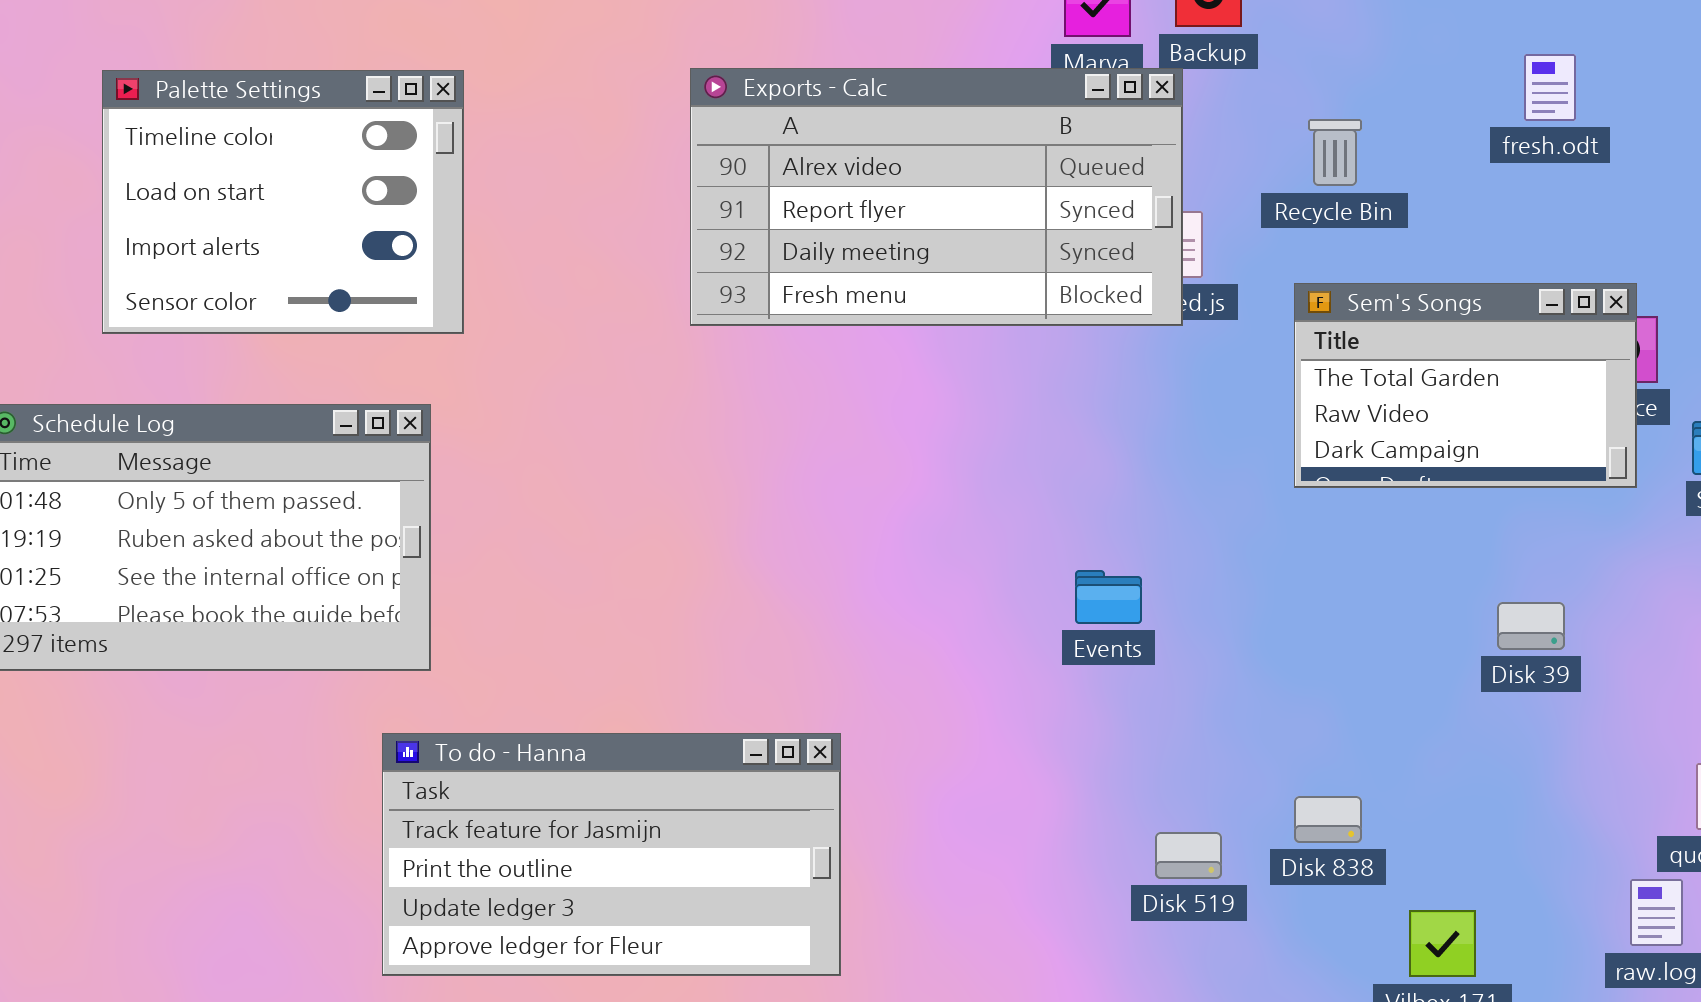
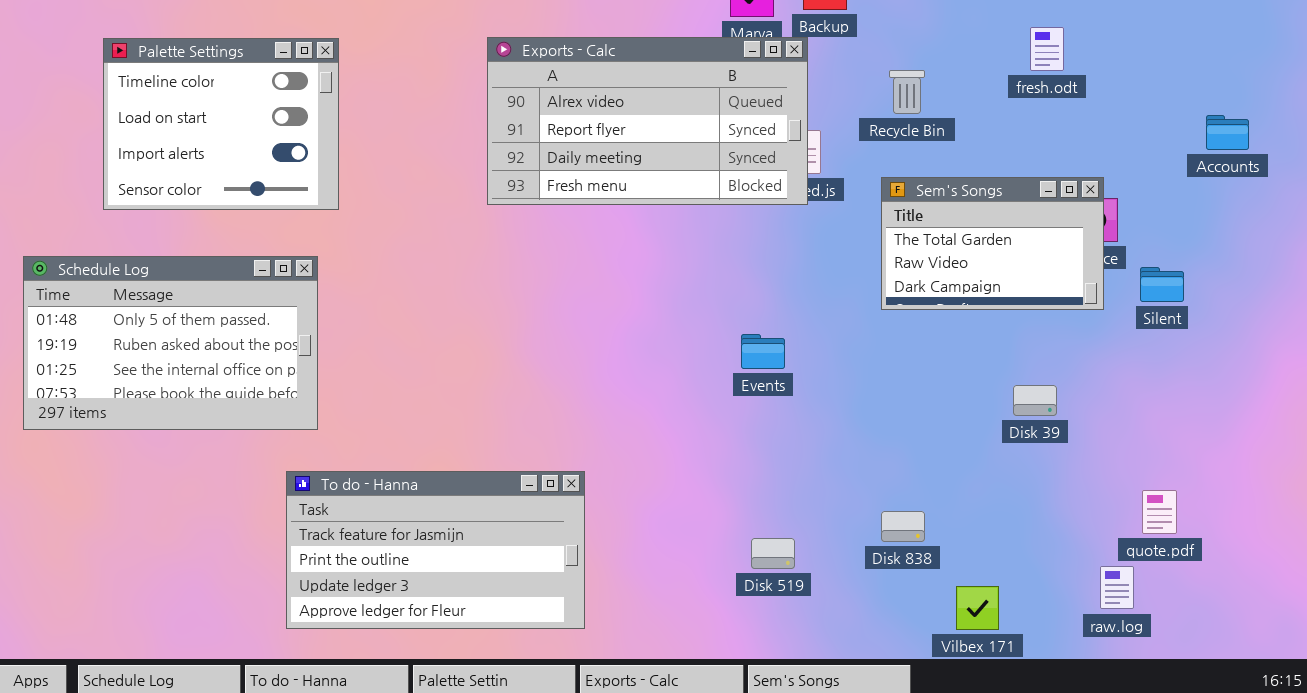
Events: [1075,570,1142,624] -> [741,334,785,369], moved
Disk 519: [1155,832,1222,879] -> [751,538,795,569], moved

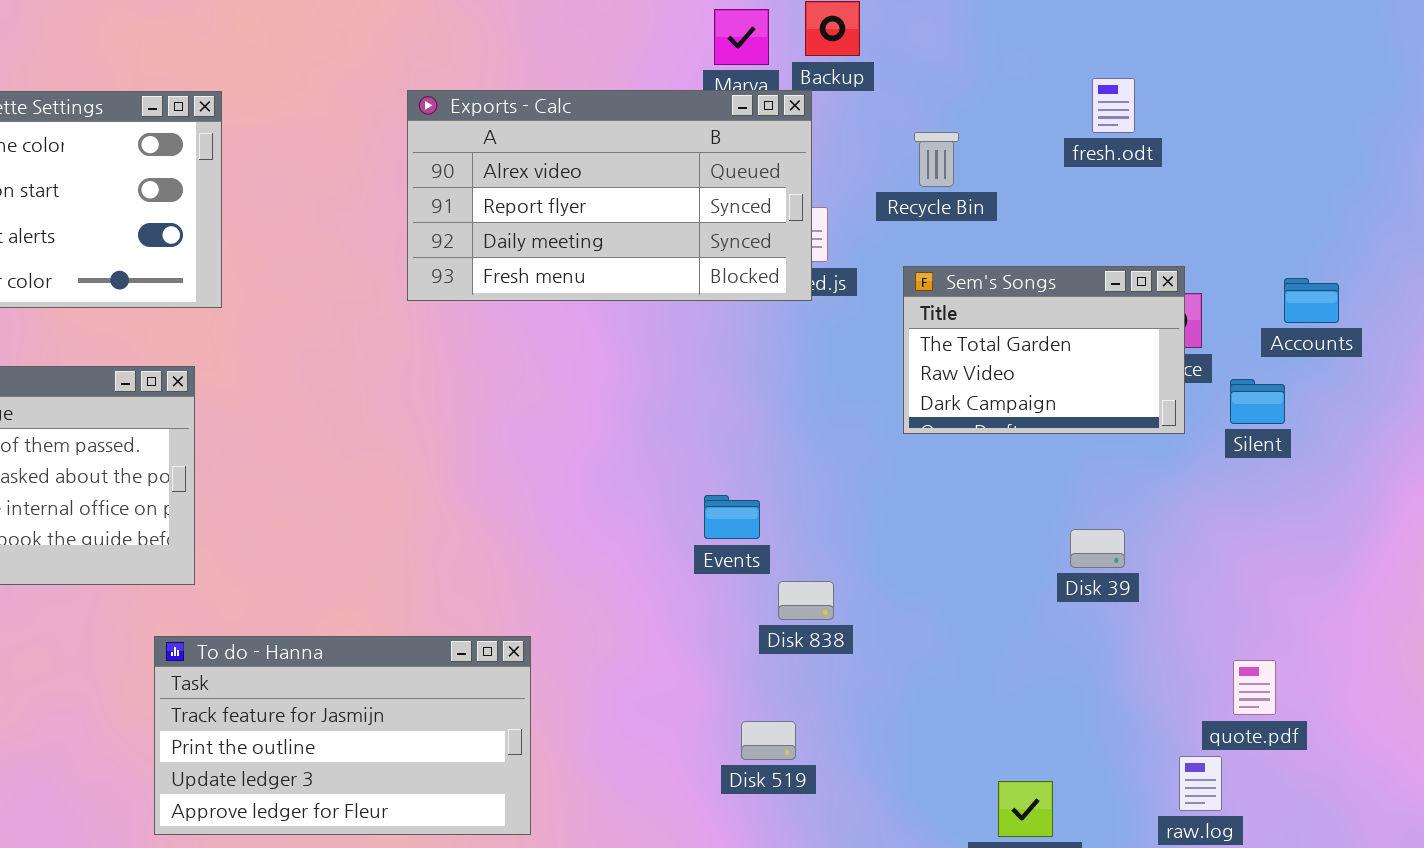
Accounts: [1206,115,1249,150] -> [1284,278,1339,323], moved
Events: [741,334,785,369] -> [704,495,760,539], moved
Disk 838: [881,511,925,542] -> [778,581,834,620], moved

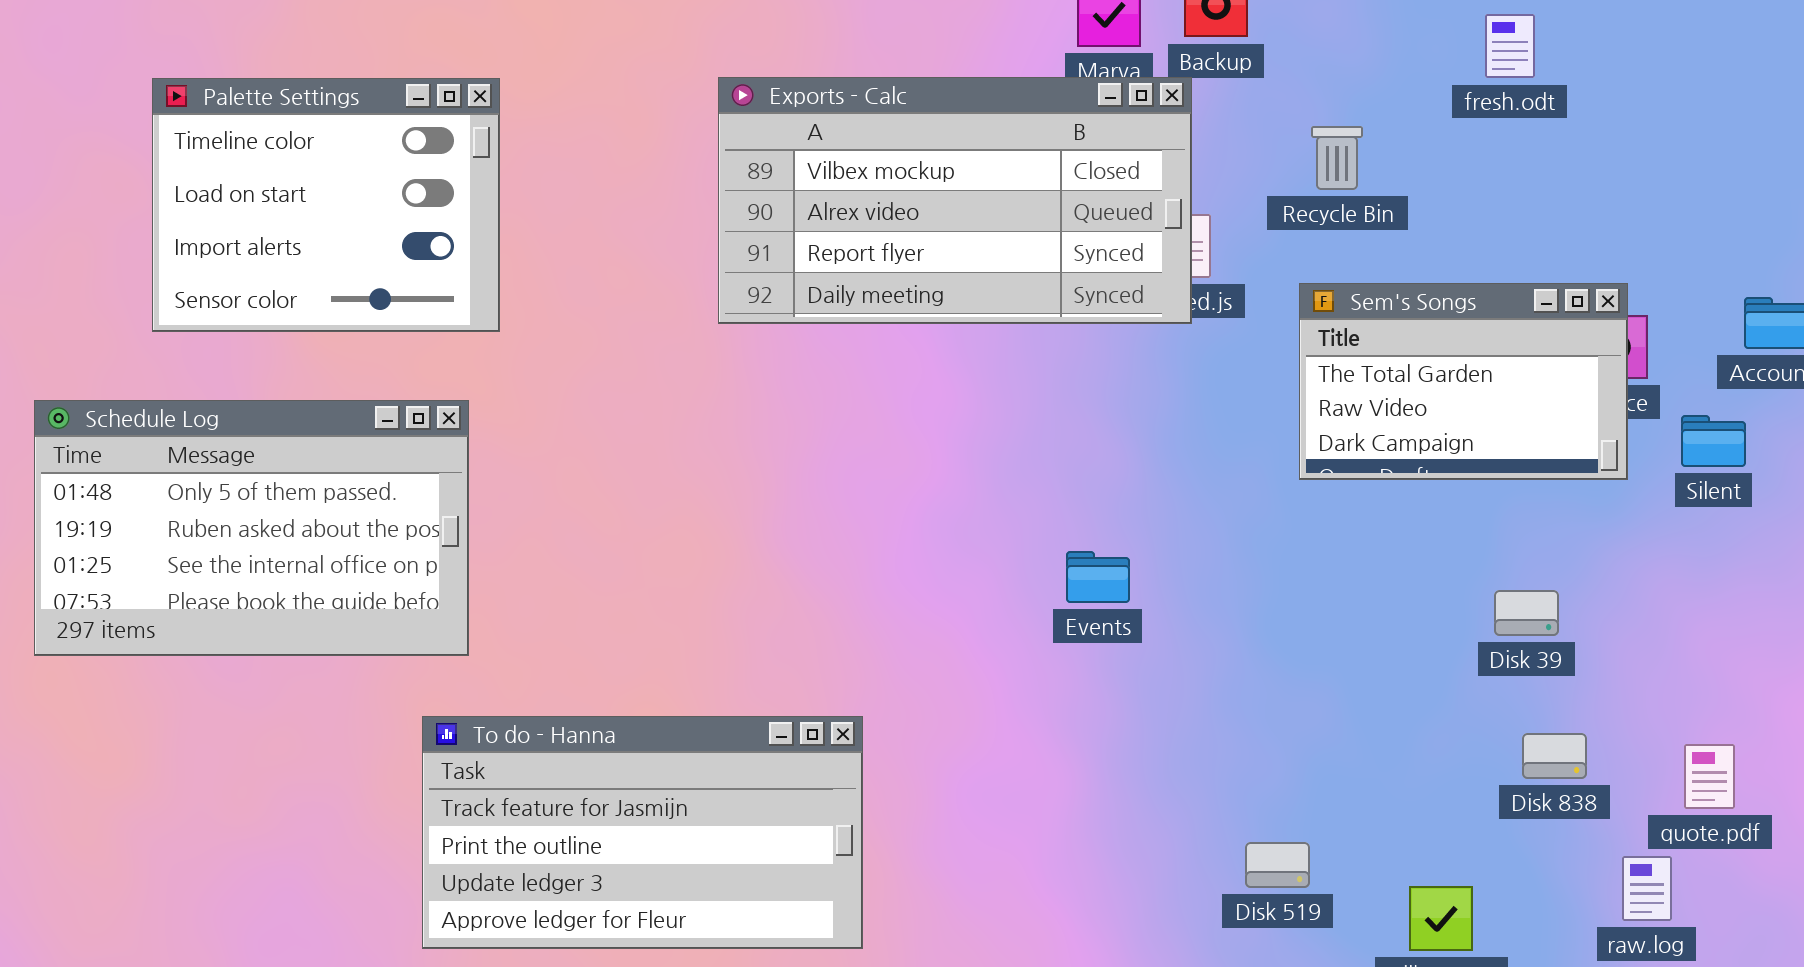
fresh.odt: [1092,78,1135,133] -> [1485,14,1535,78], moved
Exports - Calc: [407,90,812,301] -> [718,77,1192,324], scrolled up 1 row
Disk 838: [778,581,834,620] -> [1522,733,1587,779], moved
Disk 519: [741,721,796,760] -> [1245,842,1310,888], moved

